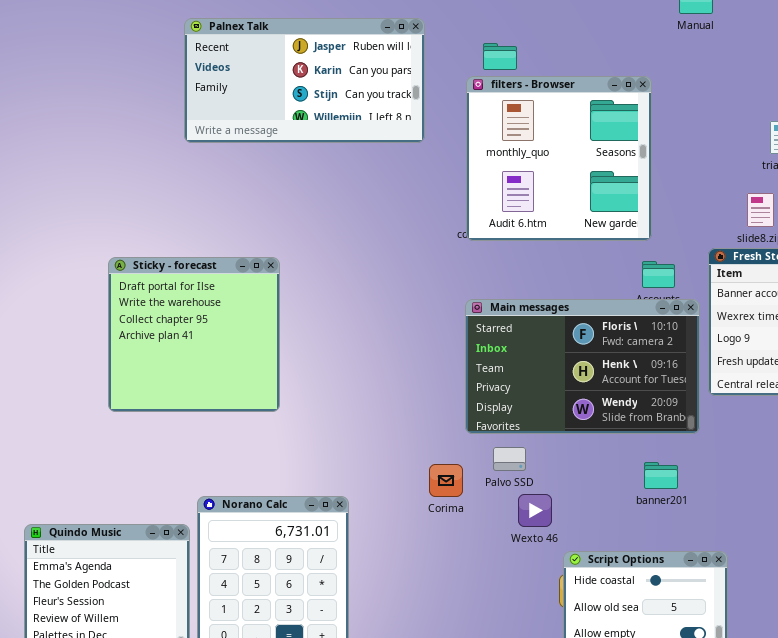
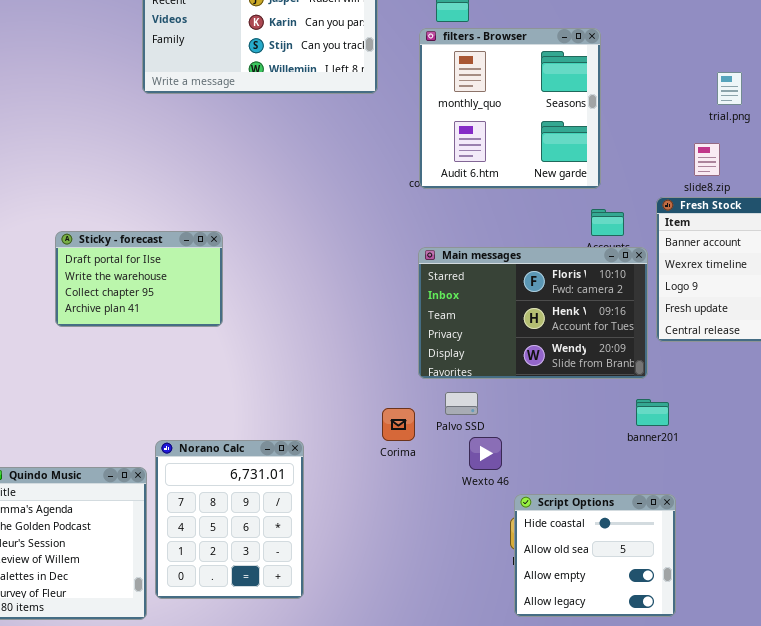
Sticky - forecast: [108,257,280,412] -> [55,231,223,327], moved, resized
banner201: [644,462,678,489] -> [636,399,669,426], moved

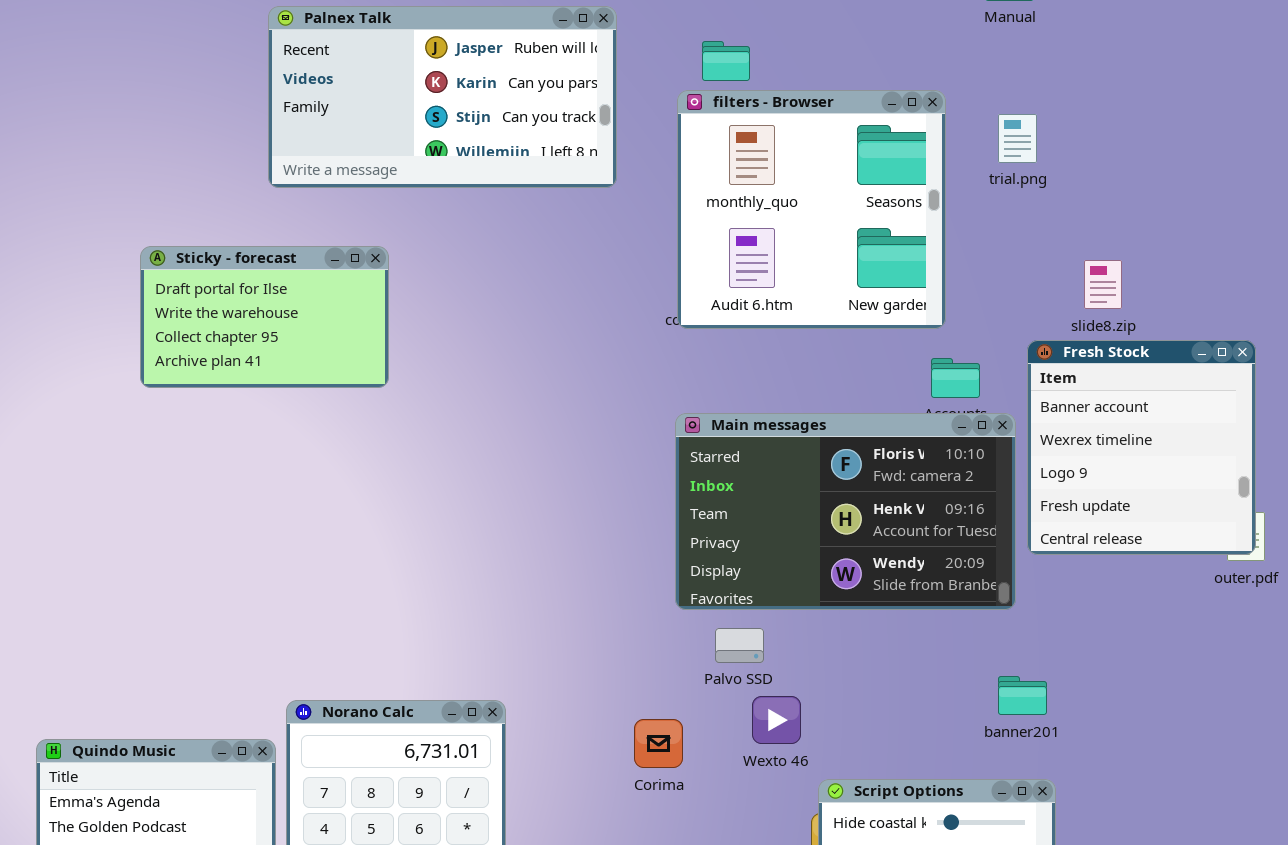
trial.png: [717,72,742,105] -> [998,114,1037,163], moved
Sticky - forecast: [55,231,223,327] -> [140,246,389,388], moved
banner201: [636,399,669,426] -> [998,676,1047,715], moved
Corima: [382,408,415,441] -> [634,719,683,768], moved

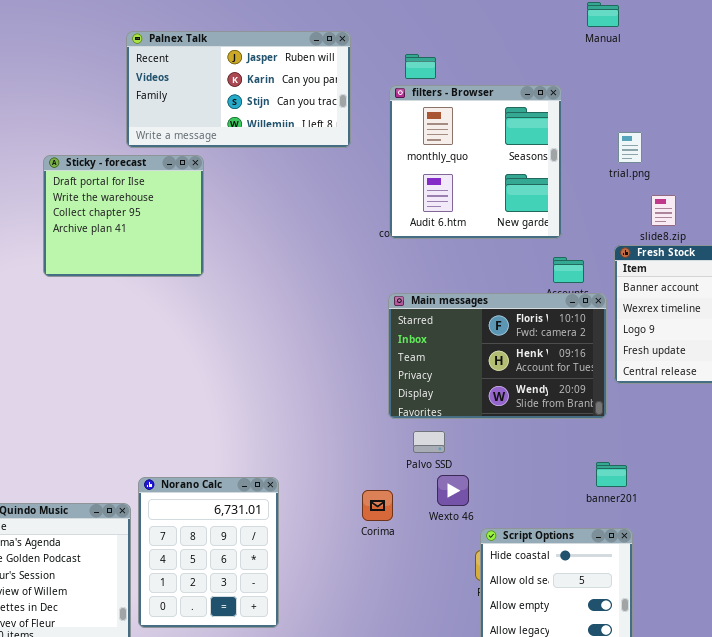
trial.png: [998,114,1037,163] -> [618,132,642,163], moved
Sticky - forecast: [140,246,389,388] -> [43,155,204,277], resized

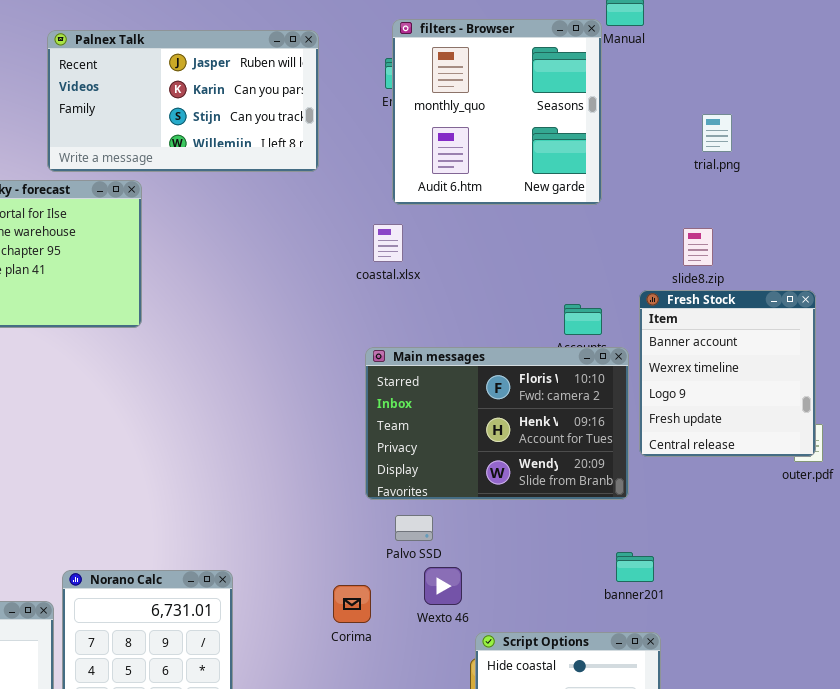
filters - Browser: [389,85,562,239] -> [392,19,602,205], moved
trial.png: [618,132,642,163] -> [702,114,732,152], moved

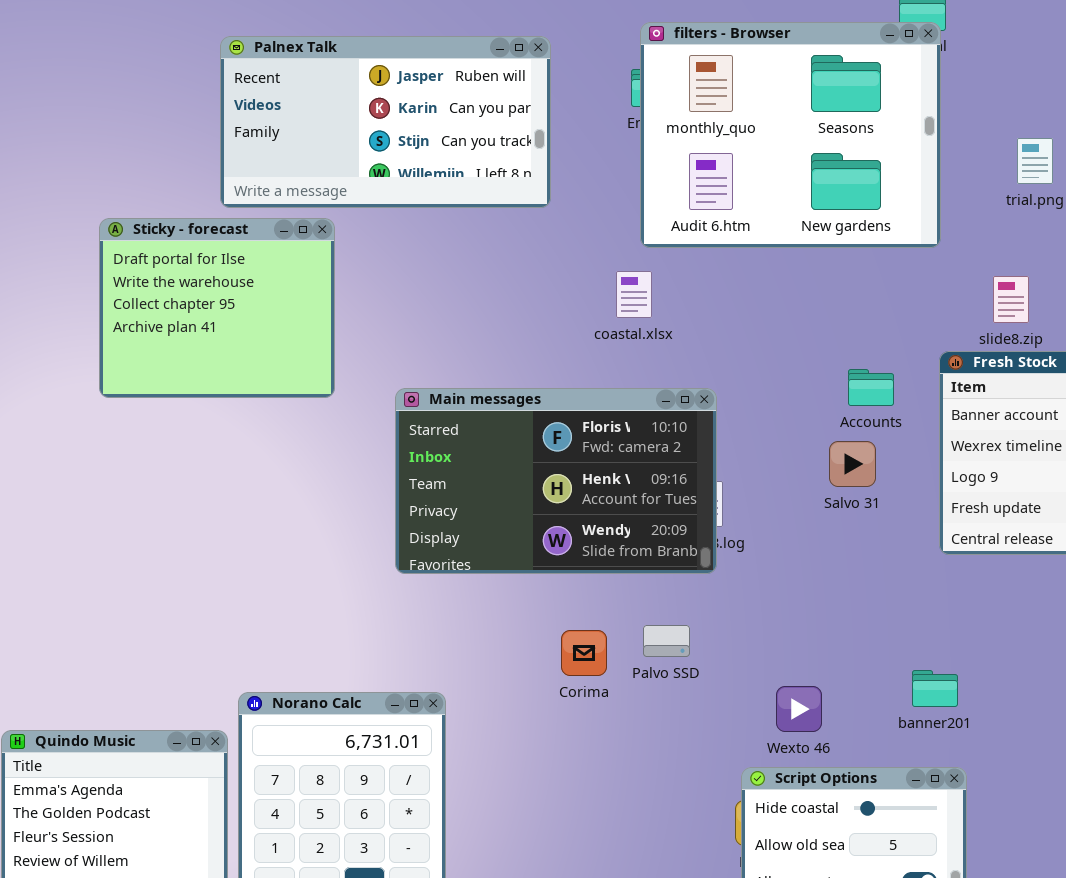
filters - Browser: [392,19,602,205] -> [640,22,941,248], resized
Main messages: [365,347,629,500] -> [395,388,717,574], moved
Wexto 46: [424,567,462,605] -> [776,686,822,732], moved
Corima: [333,585,371,623] -> [561,630,607,676], moved

